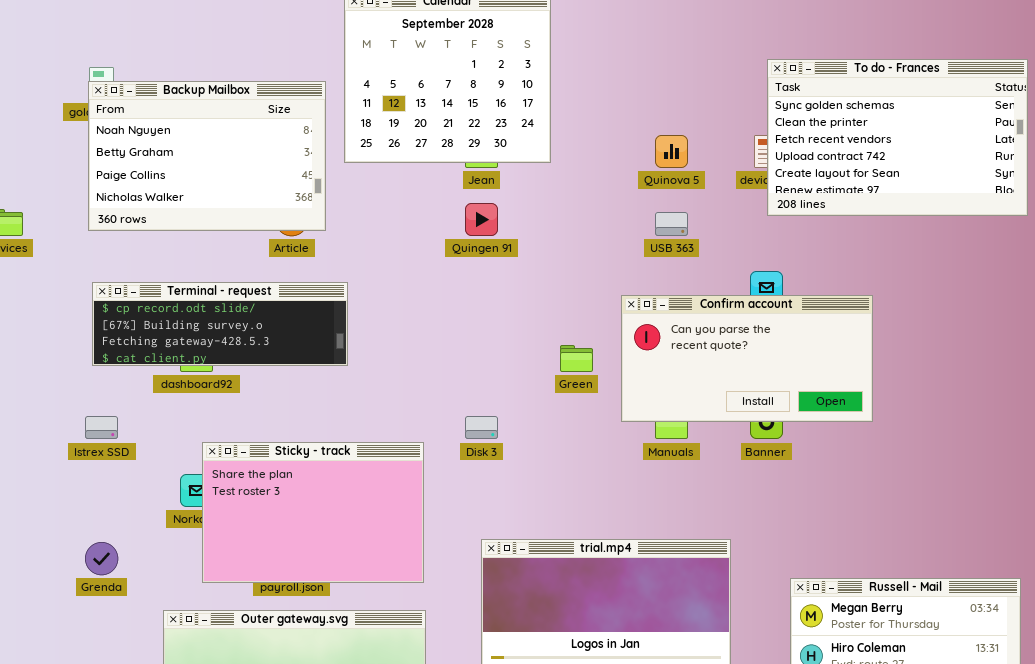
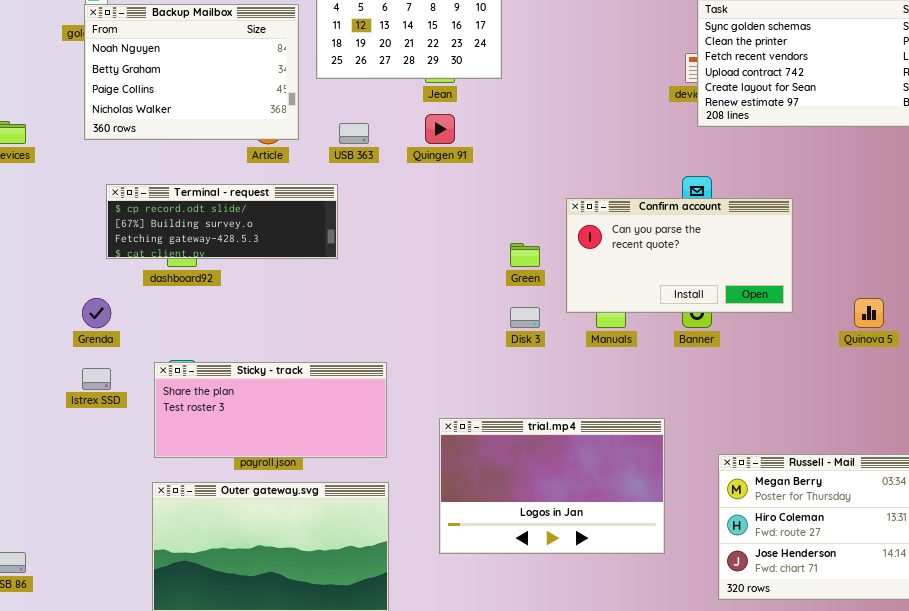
Quinova 5: [655,135,688,168] -> [854,298,884,328], moved
USB 363: [655,212,688,236] -> [339,123,369,144], moved
Terminal - request: [92,282,348,366] -> [106,184,338,259], moved
Istrex SSD: [85,416,118,439] -> [82,368,111,390], moved
Disk 3: [465,416,498,439] -> [510,307,540,328], moved
Sticky - track: [202,442,424,583] -> [154,362,387,458], resized
Grenda: [85,542,118,575] -> [82,298,111,328], moved

